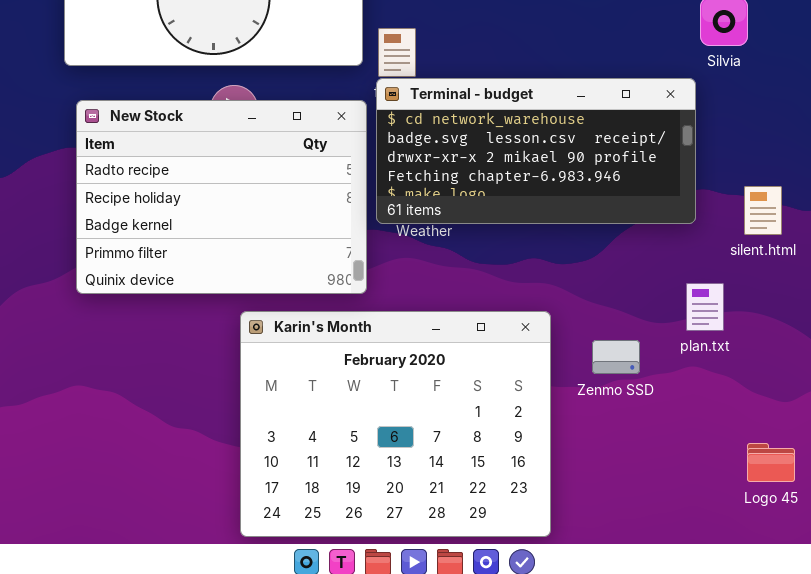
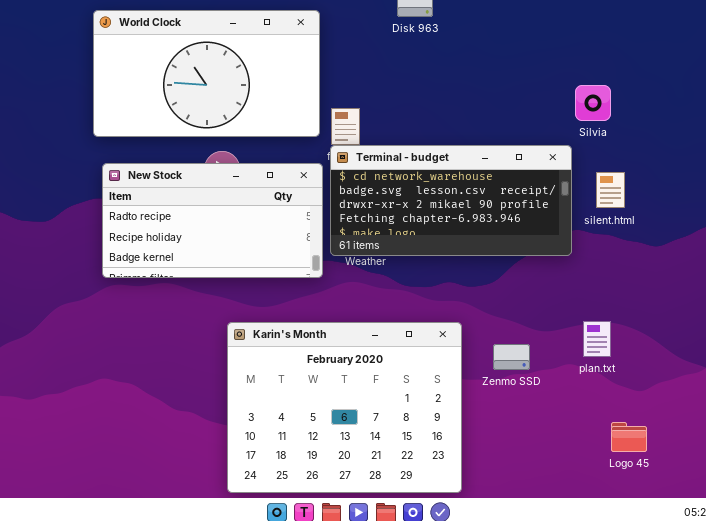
New Stock: [76,100,367,294] -> [102,163,323,278], resized
silent.html: [744,186,782,235] -> [596,172,625,208], moved
plan.txt: [686,283,724,331] -> [583,321,611,357], moved

